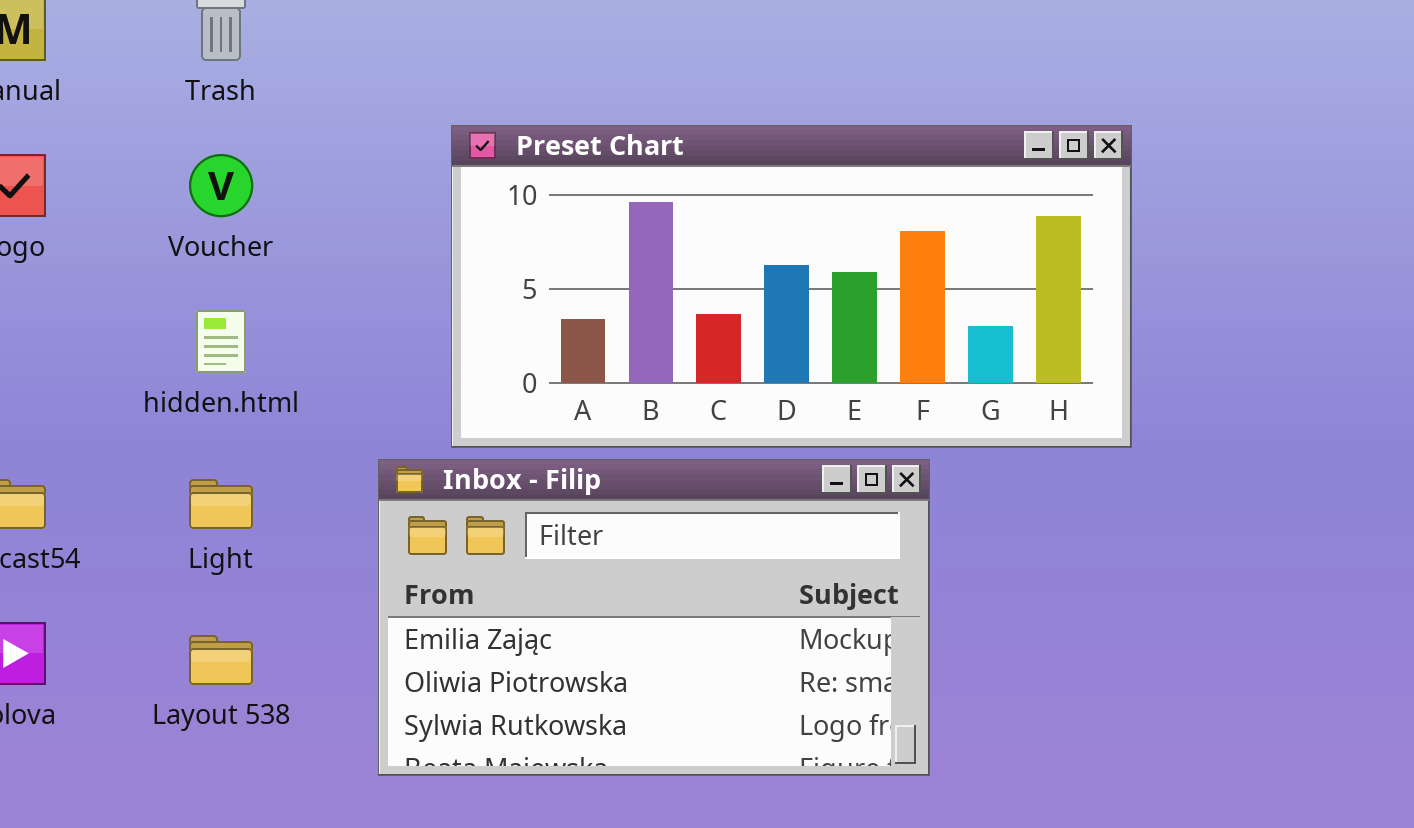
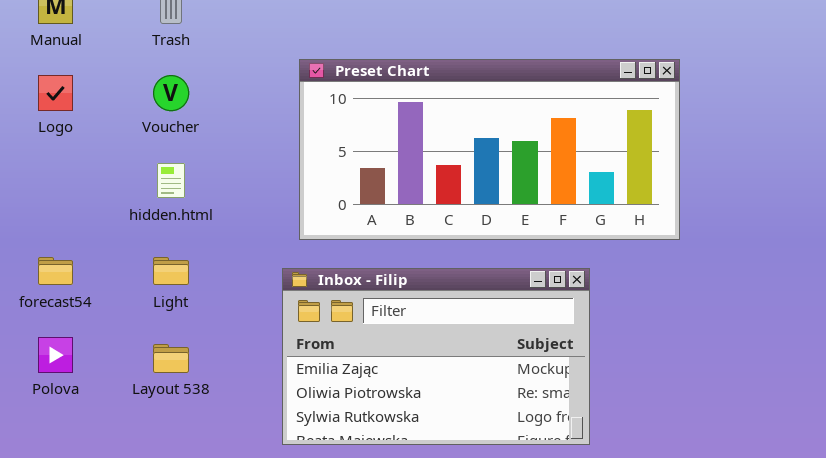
Inbox - Filip: [378,459,930,776] -> [282,268,590,445], moved

